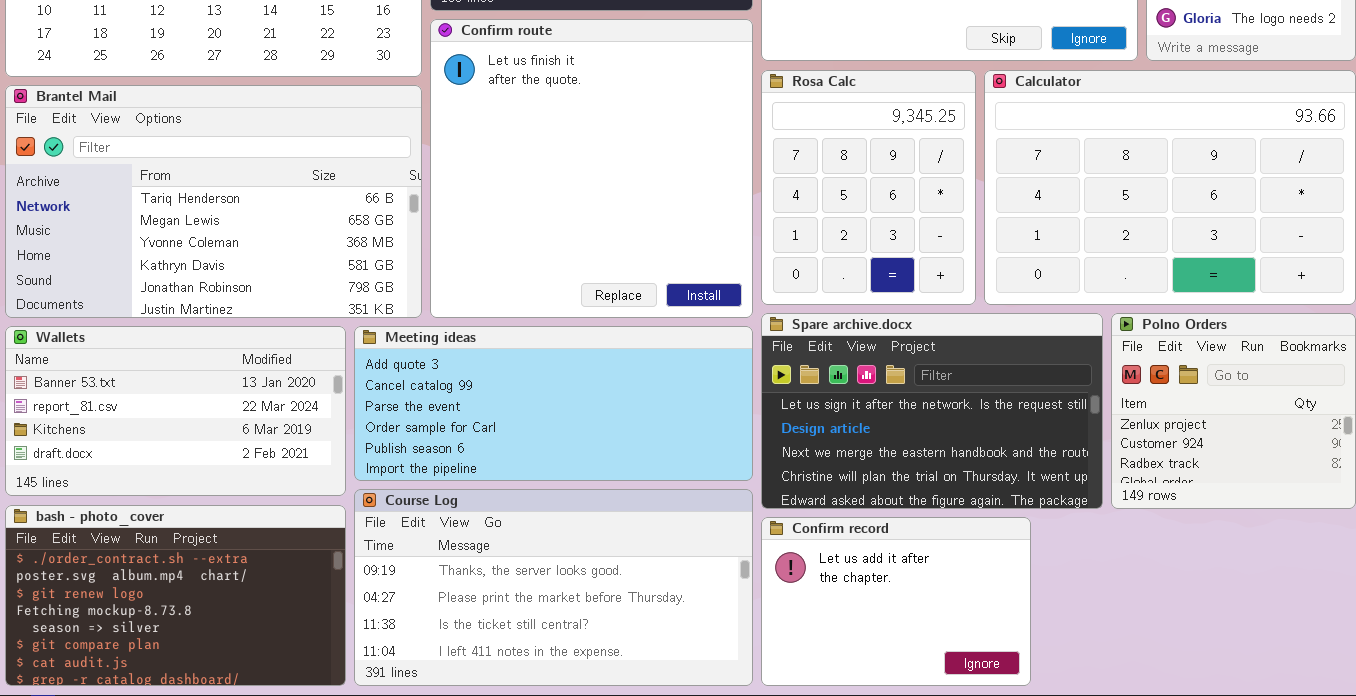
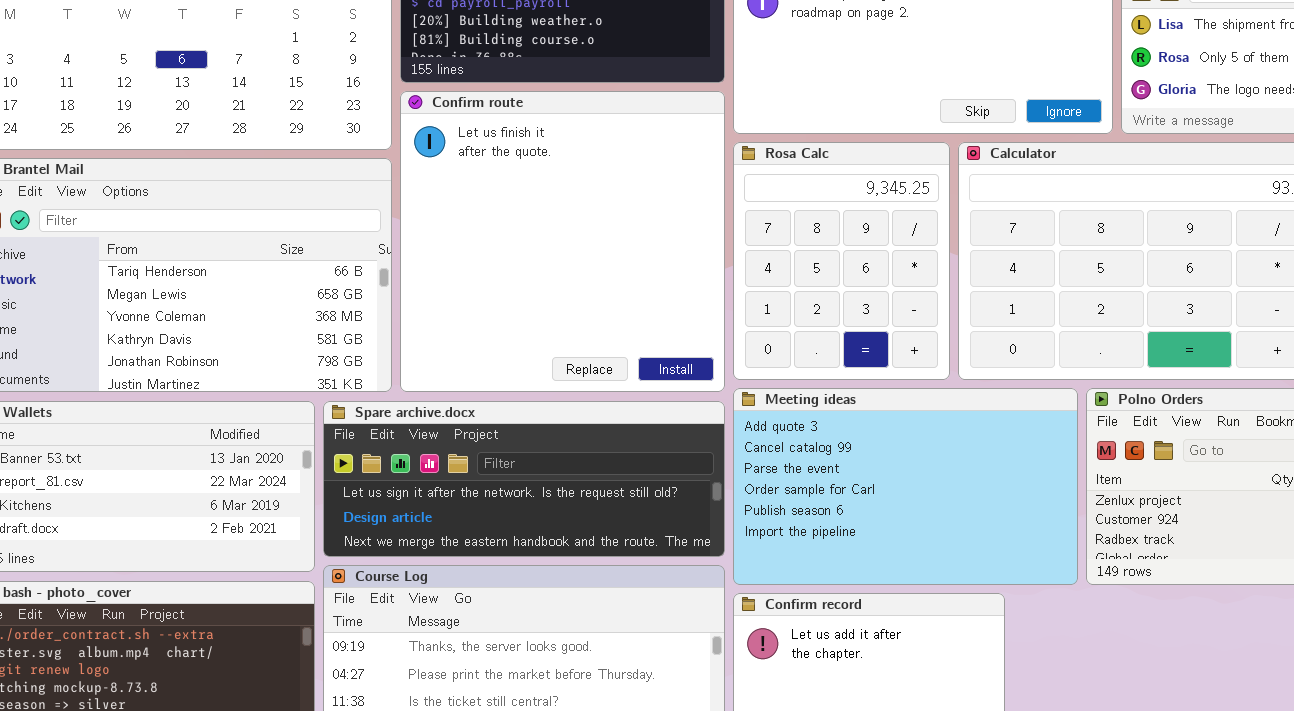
Spare archive.docx: [761,313,1103,509] -> [323,401,725,557], moved, resized
Meeting ideas: [354,326,753,481] -> [733,388,1078,585], moved, resized

